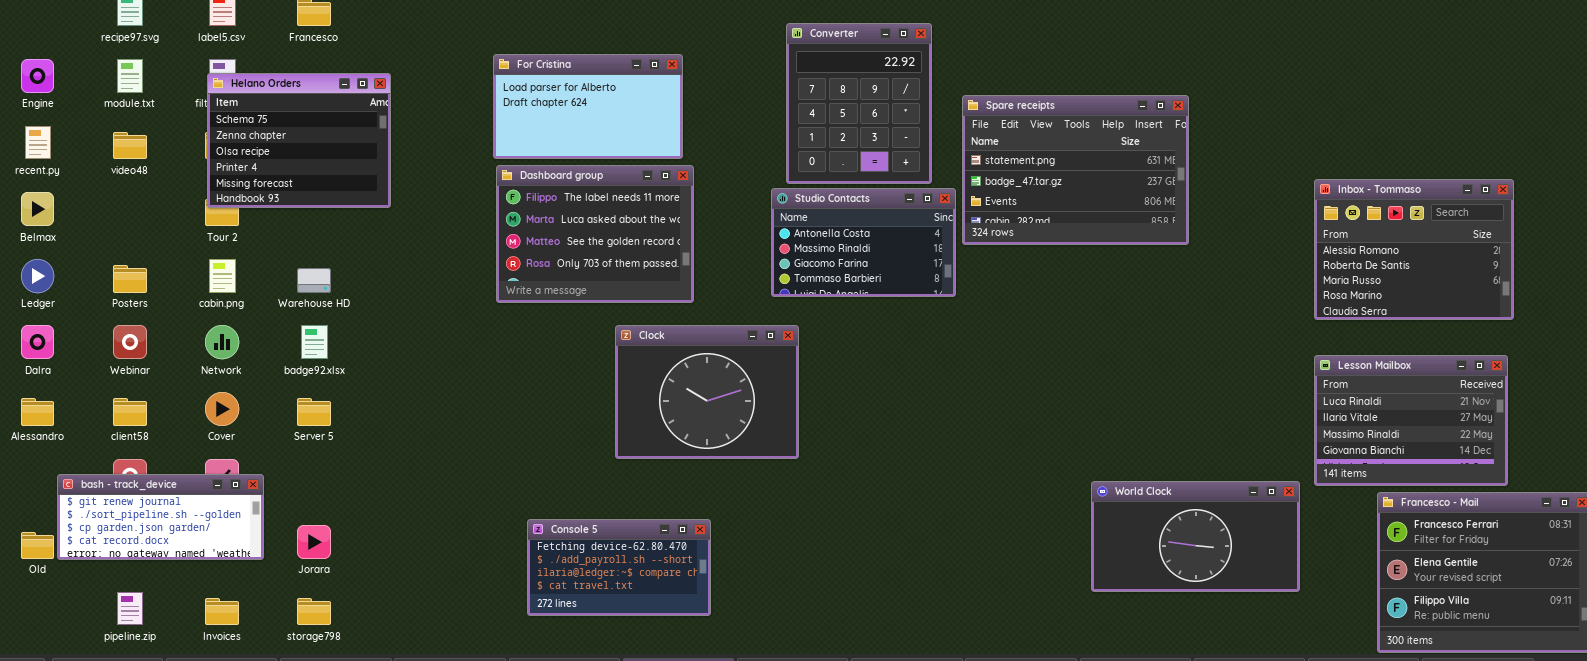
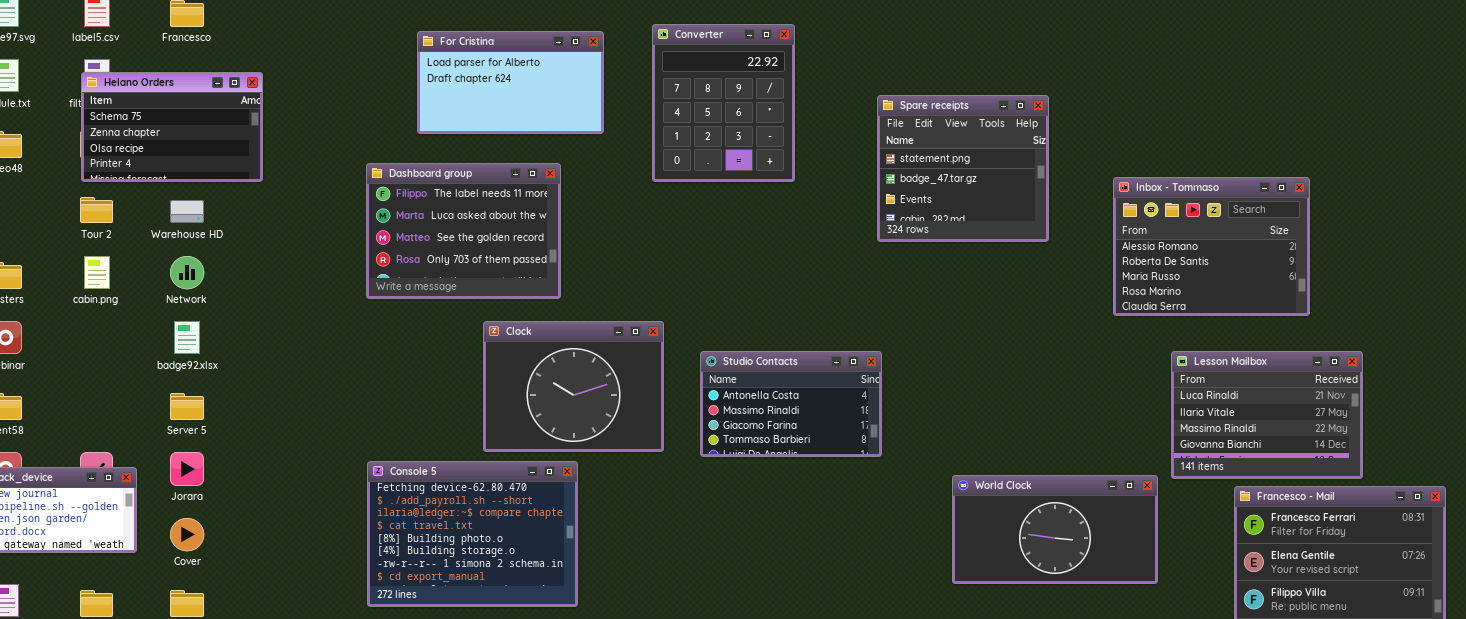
For Cristina: [493,54,683,159] -> [417,31,604,134], moved
Helano Orders: [207,73,391,208] -> [81,72,263,182], resized
Spare receipts: [962,95,1189,245] -> [877,95,1049,242], resized
Inbox - Tommaso: [1314,179,1514,320] -> [1113,177,1310,316], moved
Studio Contacts: [771,188,956,297] -> [700,351,882,457], moved
Warehouse HD: [297,268,331,293] -> [170,200,204,223], moved
Network: [205,325,239,359] -> [170,256,204,289], moved
Cover: [205,392,239,426] -> [170,518,204,551], moved
Console 5: [527,519,711,616] -> [367,461,578,607], resized
Jorara: [297,525,331,559] -> [170,452,204,486], moved

